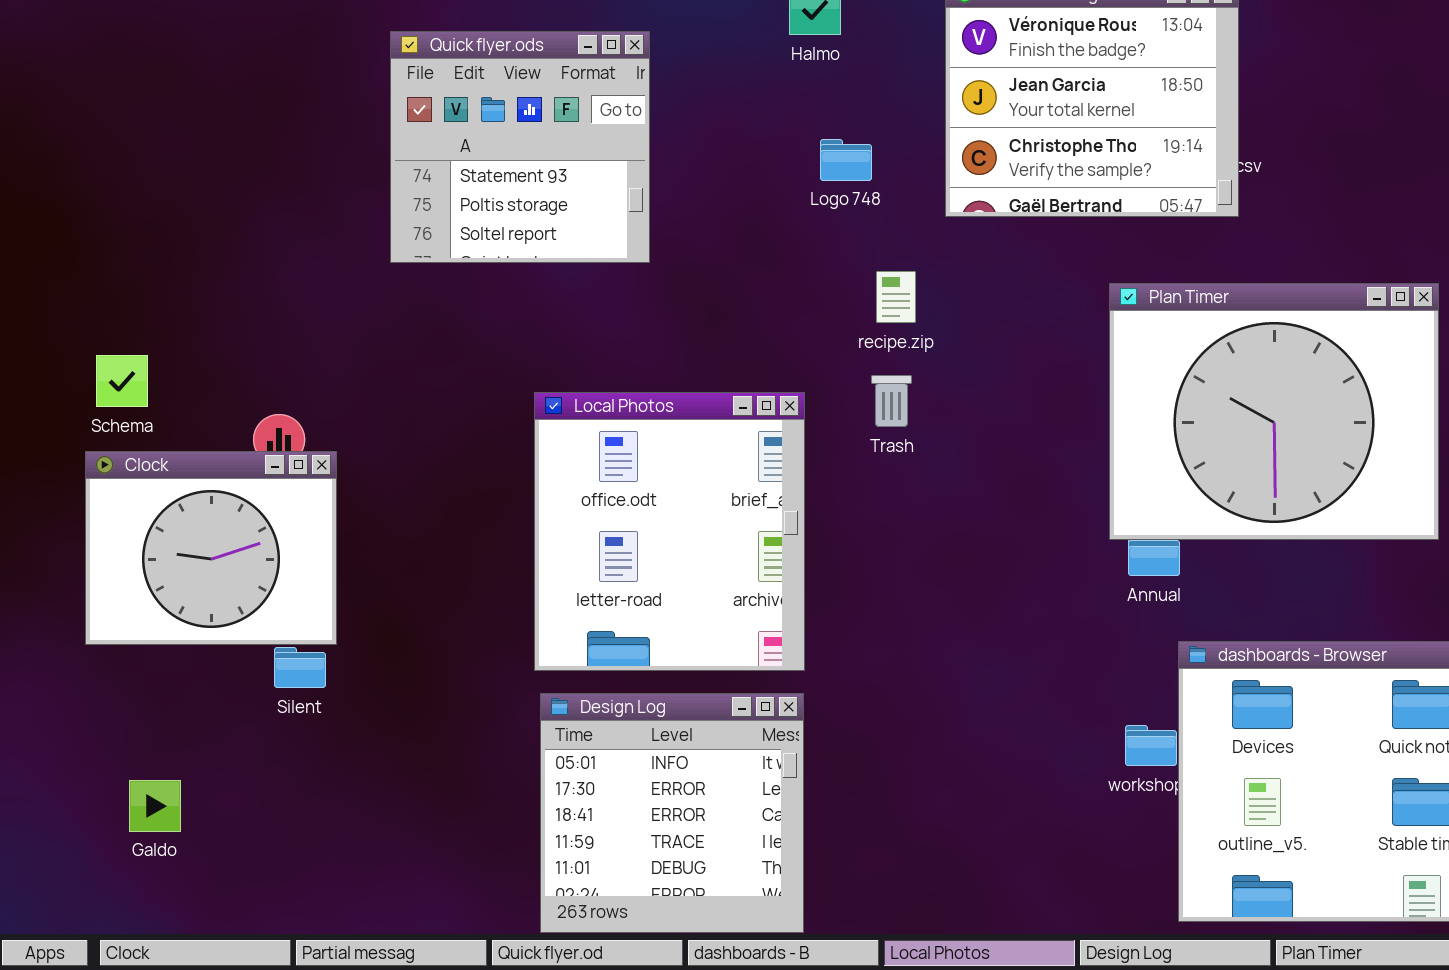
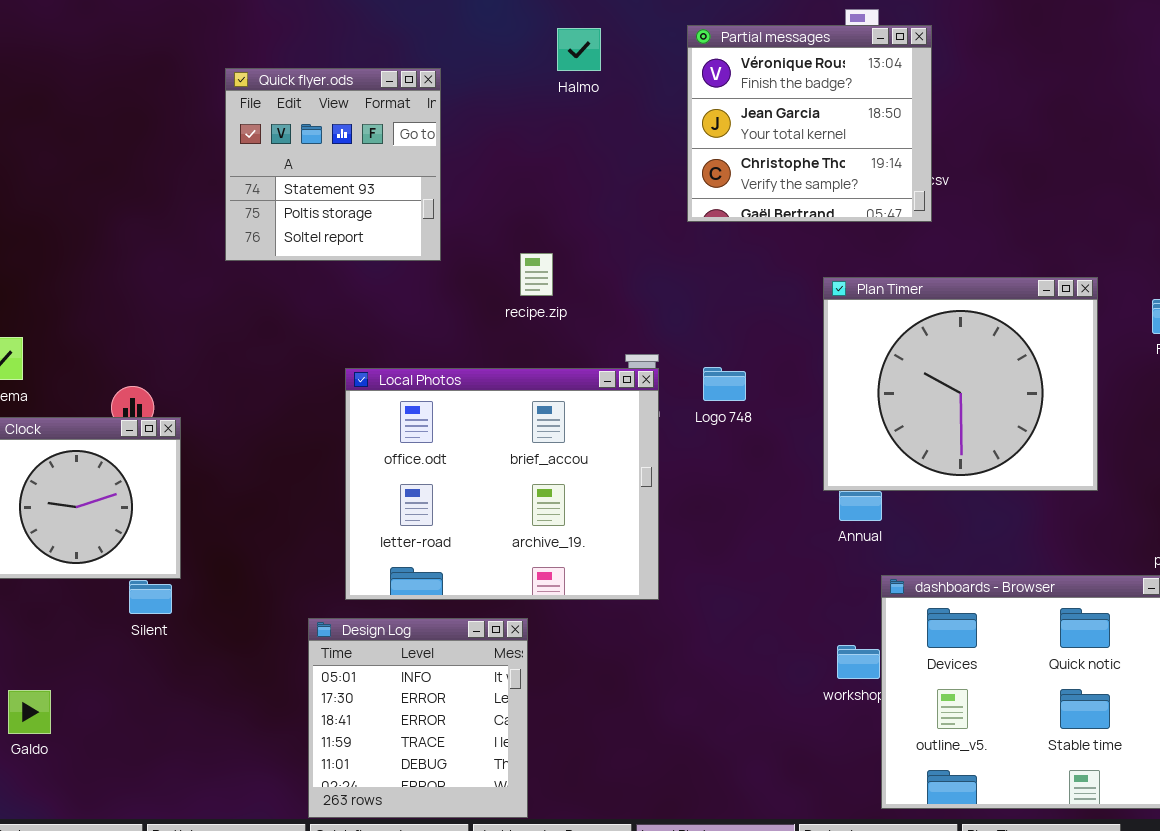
Logo 748: [820,139,872,181] -> [703,367,746,401], moved
recipe.zip: [876,271,916,323] -> [520,253,553,296], moved
Local Photos: [534,392,805,671] -> [345,368,659,600], resized
Design Log: [540,693,804,933] -> [308,618,528,818], moved

